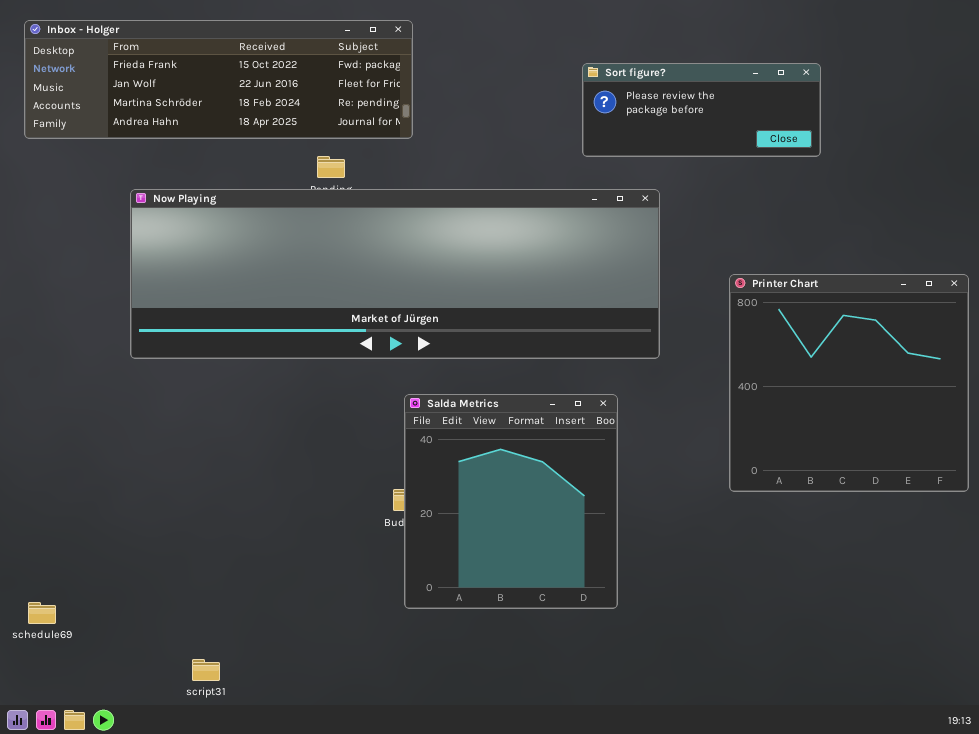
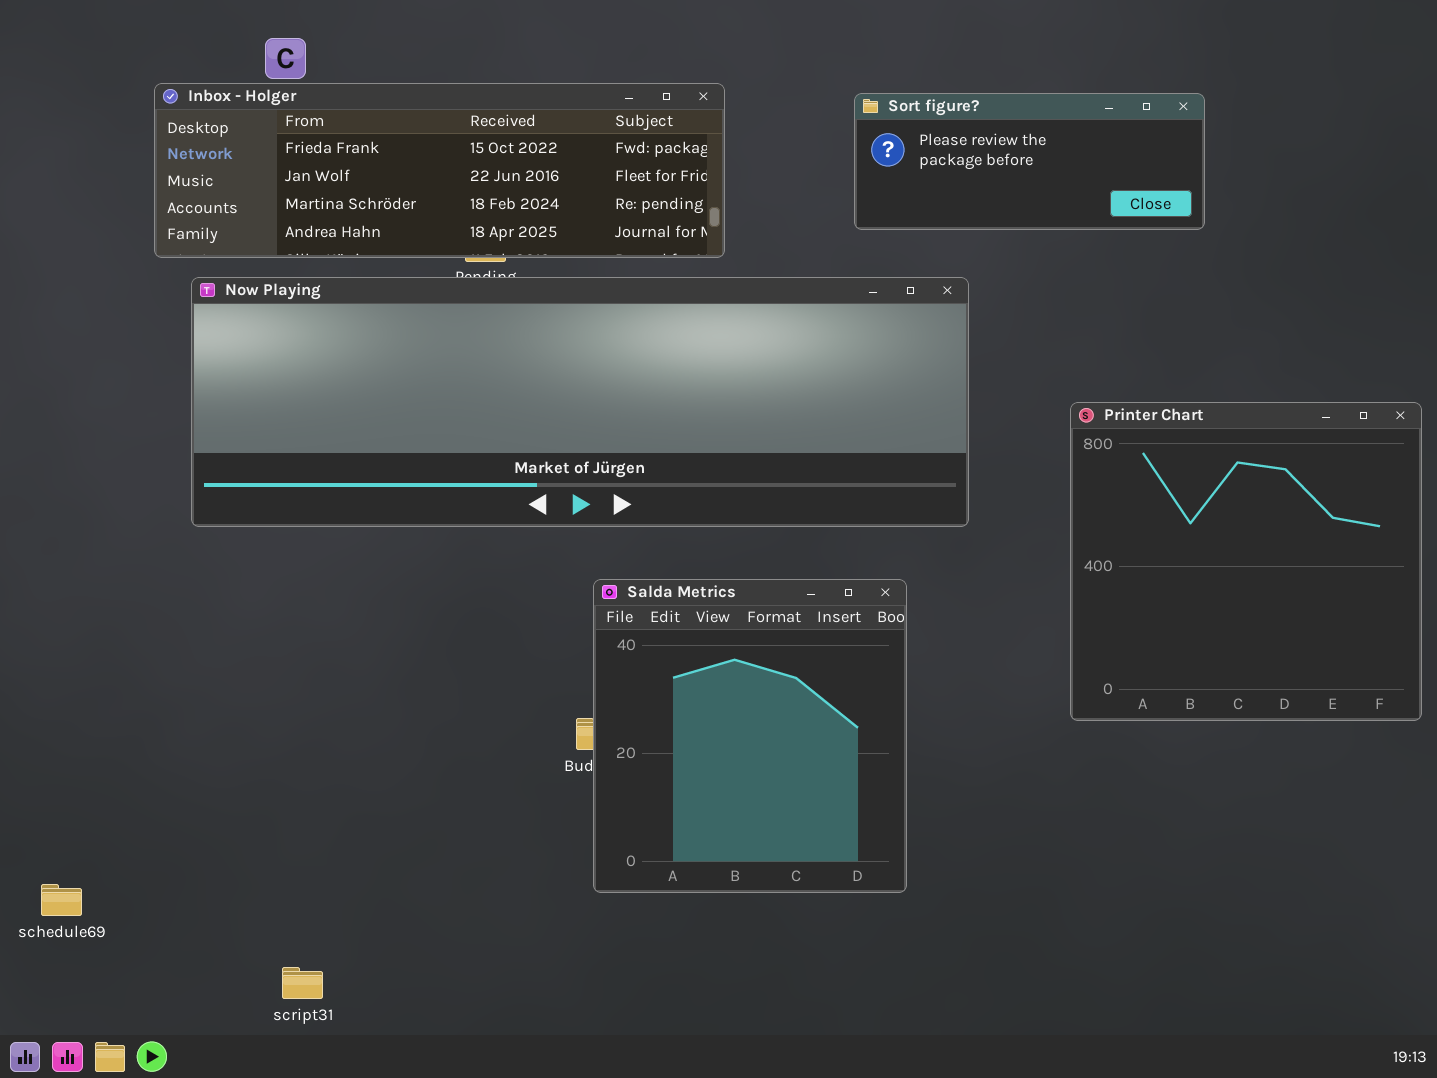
Inbox - Holger: [24,20,413,139] -> [154,83,725,258], moved

